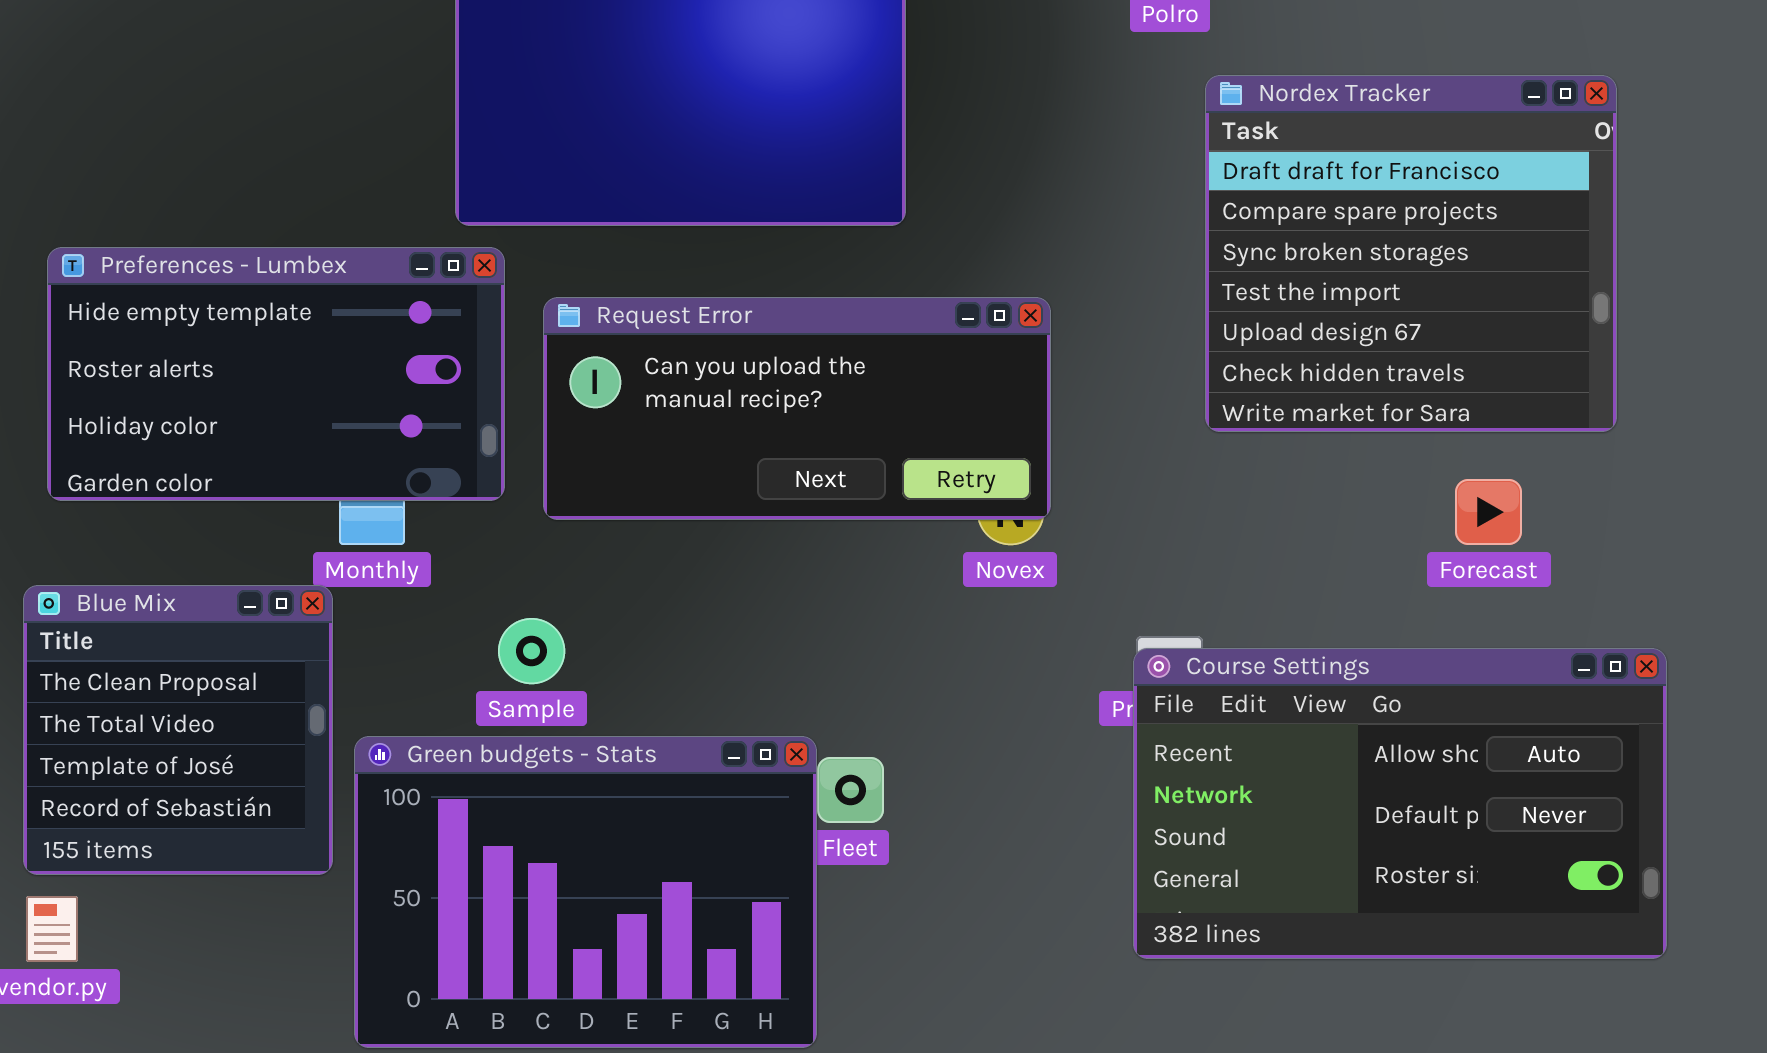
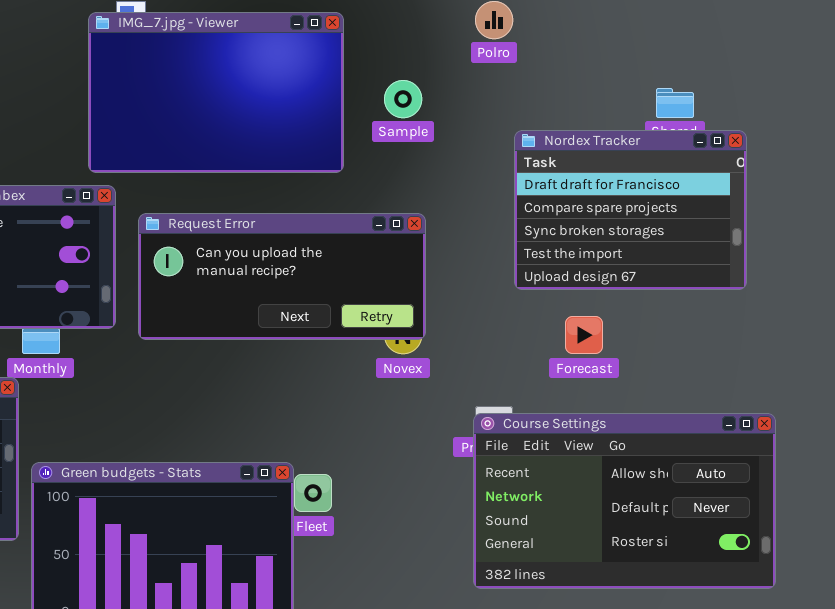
Nordex Tracker: [1205,75,1617,432] -> [514,130,747,290], resized
Forecast: [1455,479,1522,545] -> [565,316,603,354], moved
Sample: [498,618,565,684] -> [384,80,422,118], moved

